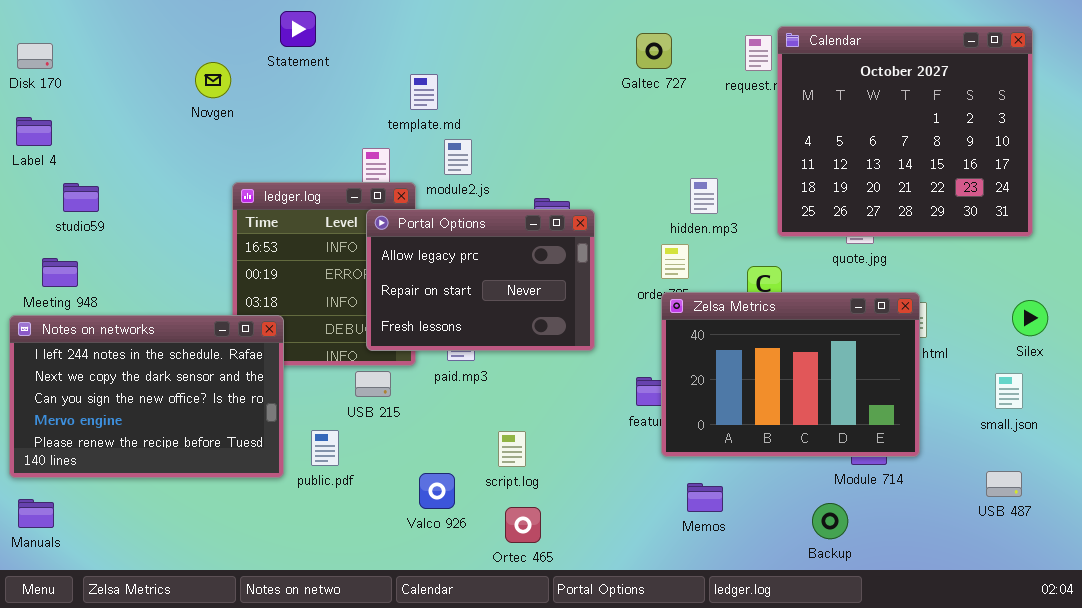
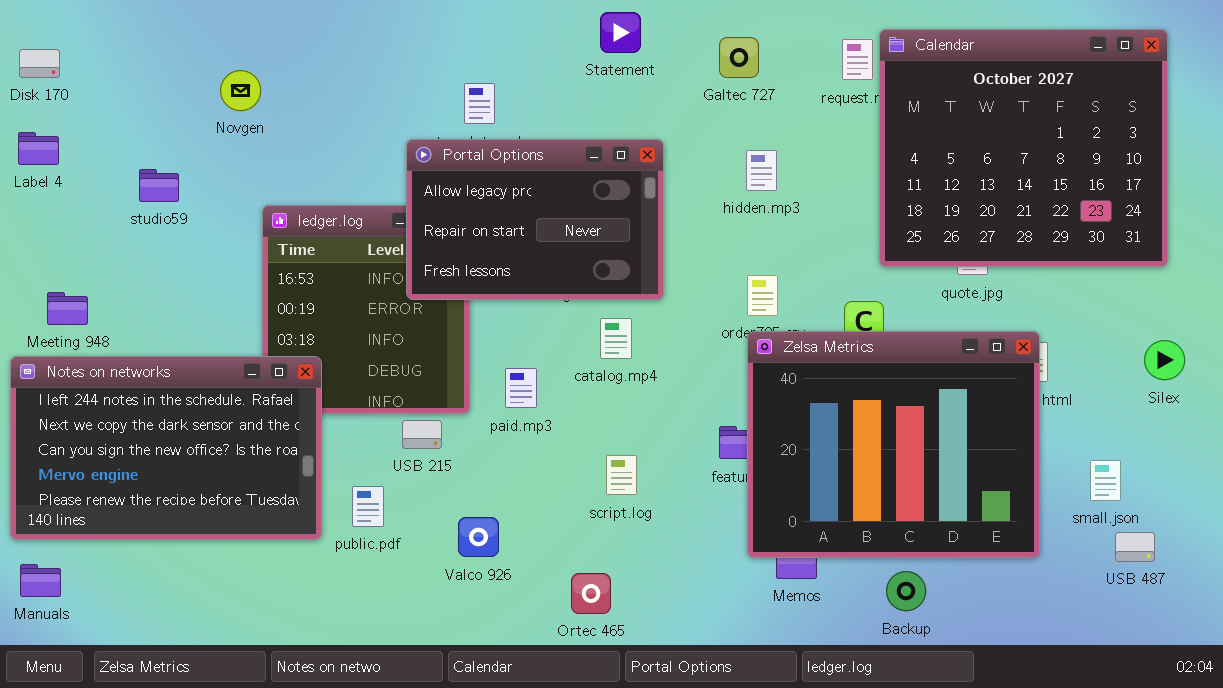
Statement: [280,11,316,47] -> [600,12,641,53], moved
hidden.mp3: [690,178,718,214] -> [746,150,777,191], moved
studio59: [63,183,99,212] -> [139,169,179,202], moved
Portal Options: [366,209,595,351] -> [406,139,664,300], moved
Zelsa Metrics: [661,292,920,457] -> [747,331,1040,558], resized
small.json: [995,373,1023,409] -> [1090,460,1121,501], moved
script.log: [498,431,526,467] -> [606,455,637,495], moved
Valco 926: [419,473,455,509] -> [458,517,499,557], moved
Backup: [812,503,848,539] -> [886,571,926,611], moved

